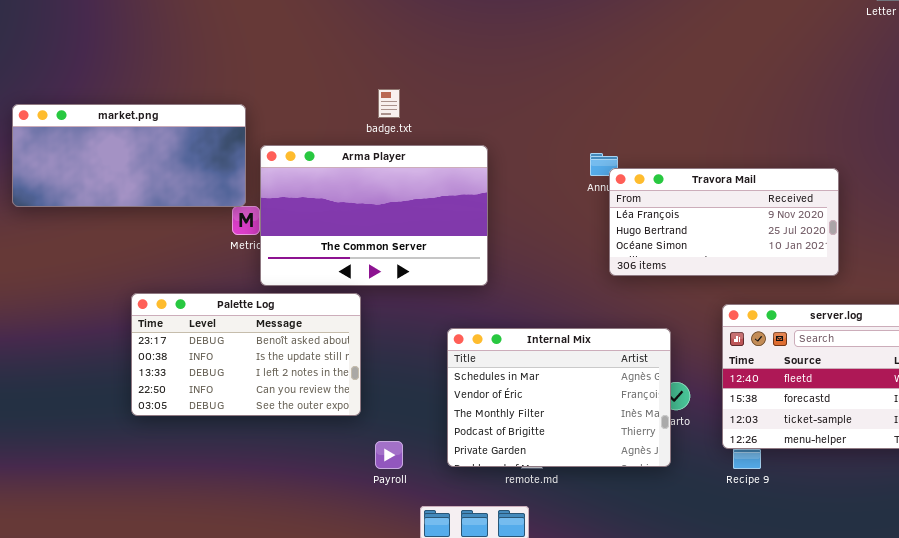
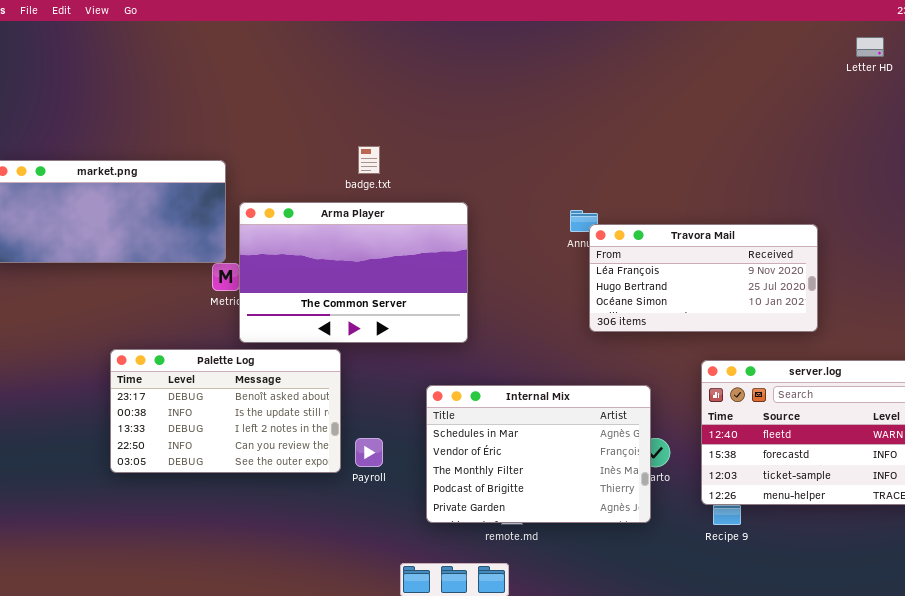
Payroll: [375,441,403,469] -> [355,438,383,467], moved

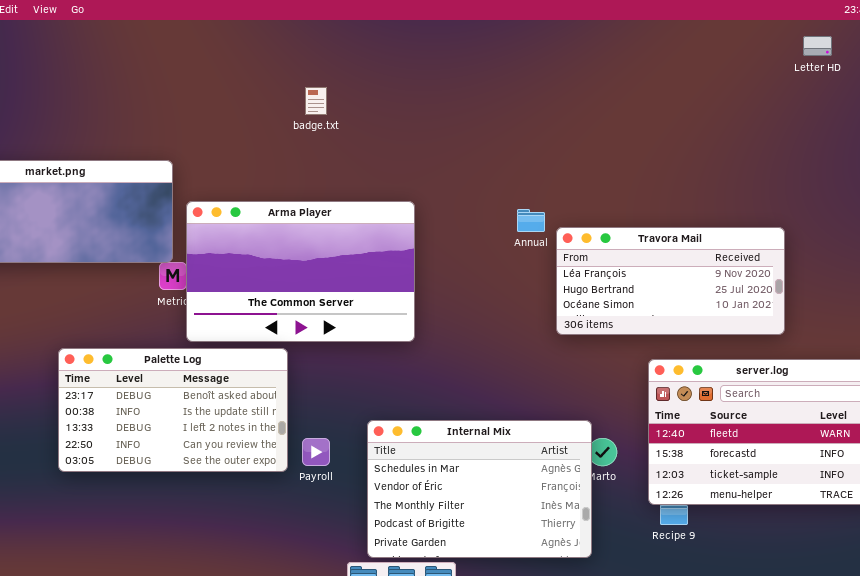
badge.txt: [358,146,380,174] -> [305,87,327,115], moved
Travora Mail: [589,224,818,332] -> [556,227,785,335], moved
Internal Mix: [426,385,651,523] -> [367,420,592,558], moved

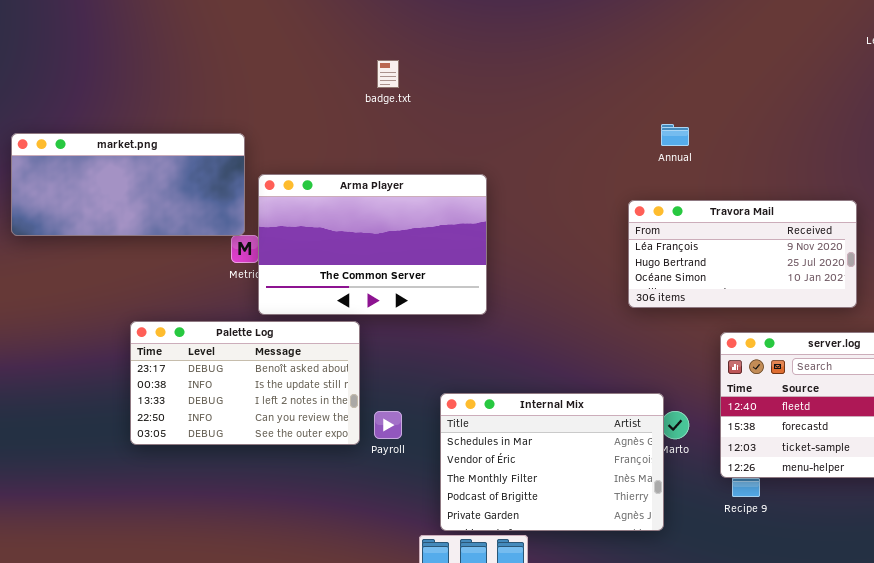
Annual: [517,209,545,232] -> [661,124,689,146], moved

